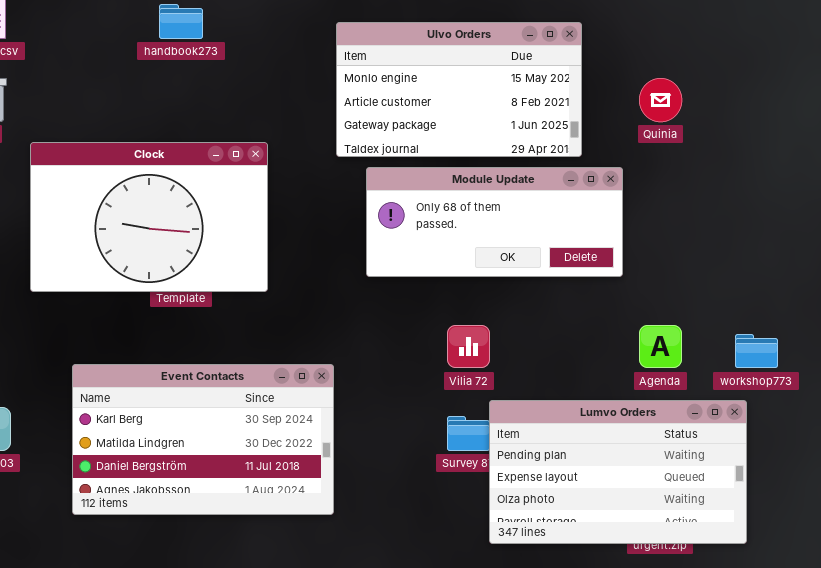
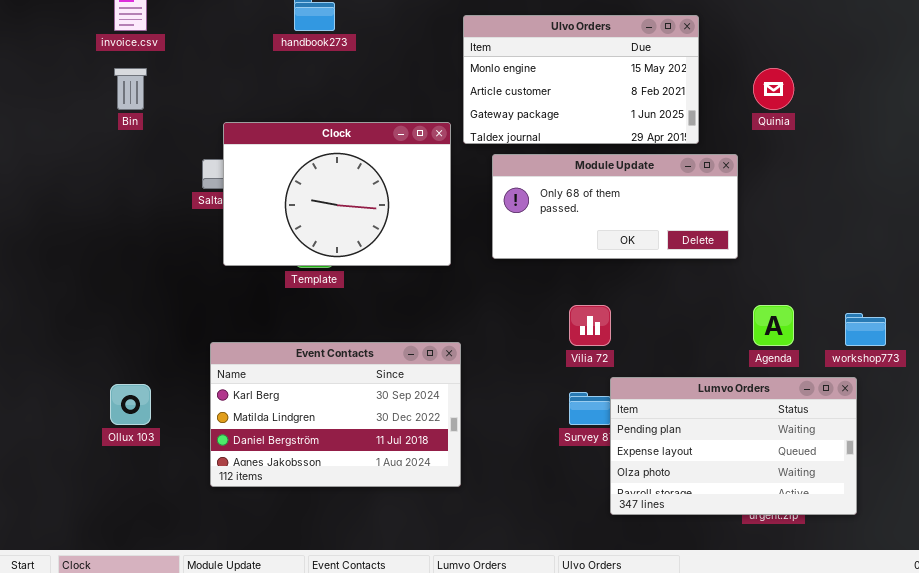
Clock: [30,142,268,292] -> [223,122,451,266], moved

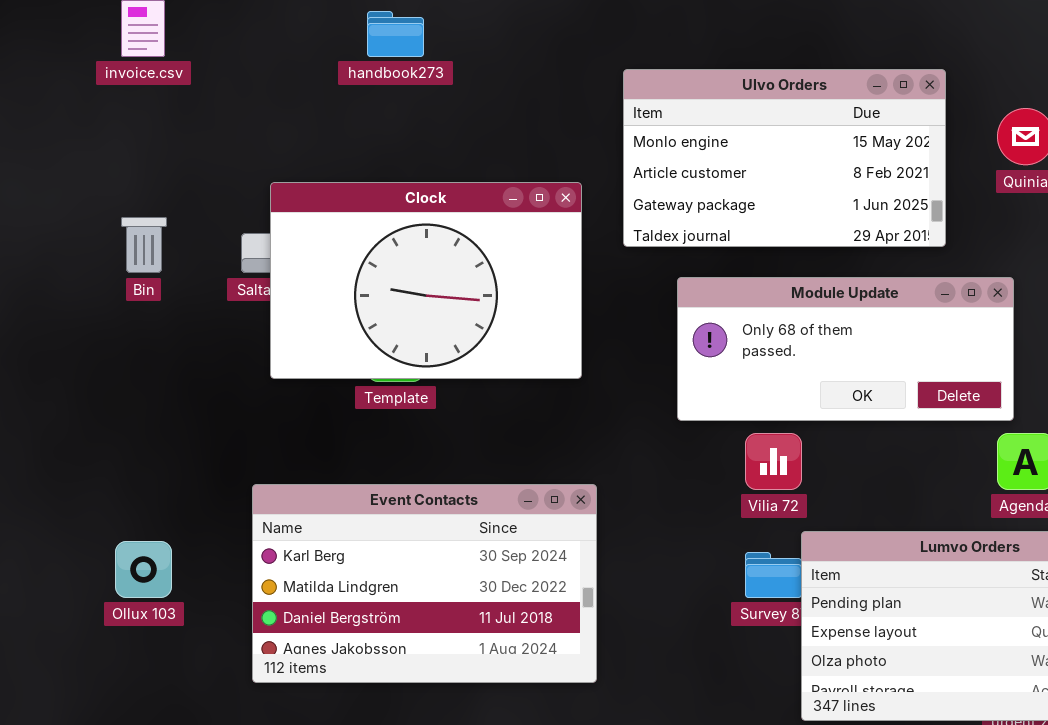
Ulvo Orders: [463,15,699,144] -> [623,69,946,247], moved
Bin: [114,68,147,110] -> [121,217,167,273], moved
Module Update: [492,154,738,259] -> [677,277,1014,421], moved

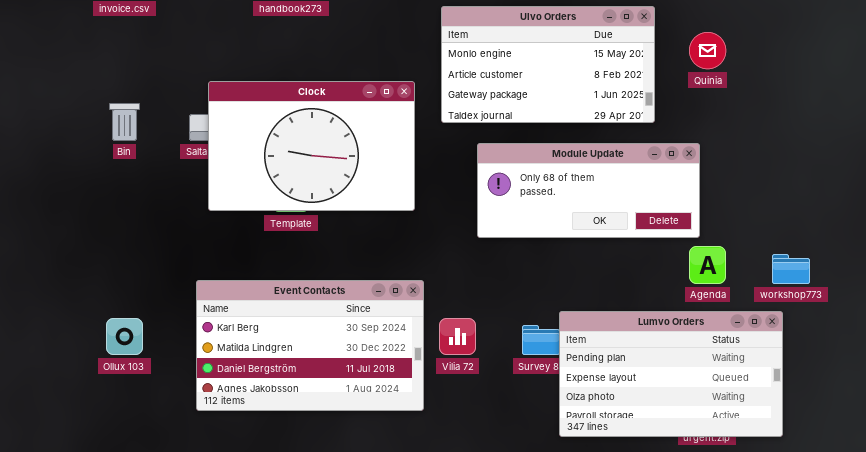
Vilia 72: [745,433,802,490] -> [439,318,476,355], moved

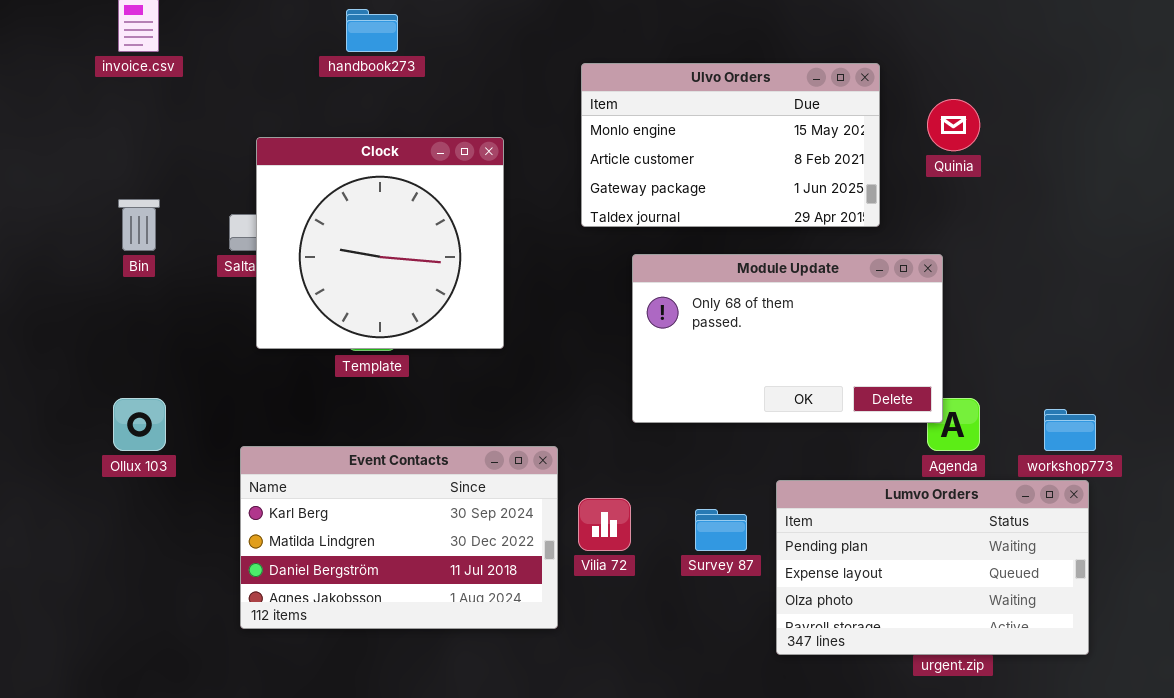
Clock: [208,81,415,211] -> [256,137,504,349], resized
Module Update: [477,143,700,238] -> [632,254,943,423], resized
Lumvo Orders: [559,311,783,437] -> [776,480,1089,655], moved
Ollux 103: [106,318,143,355] -> [113,398,166,451], moved

